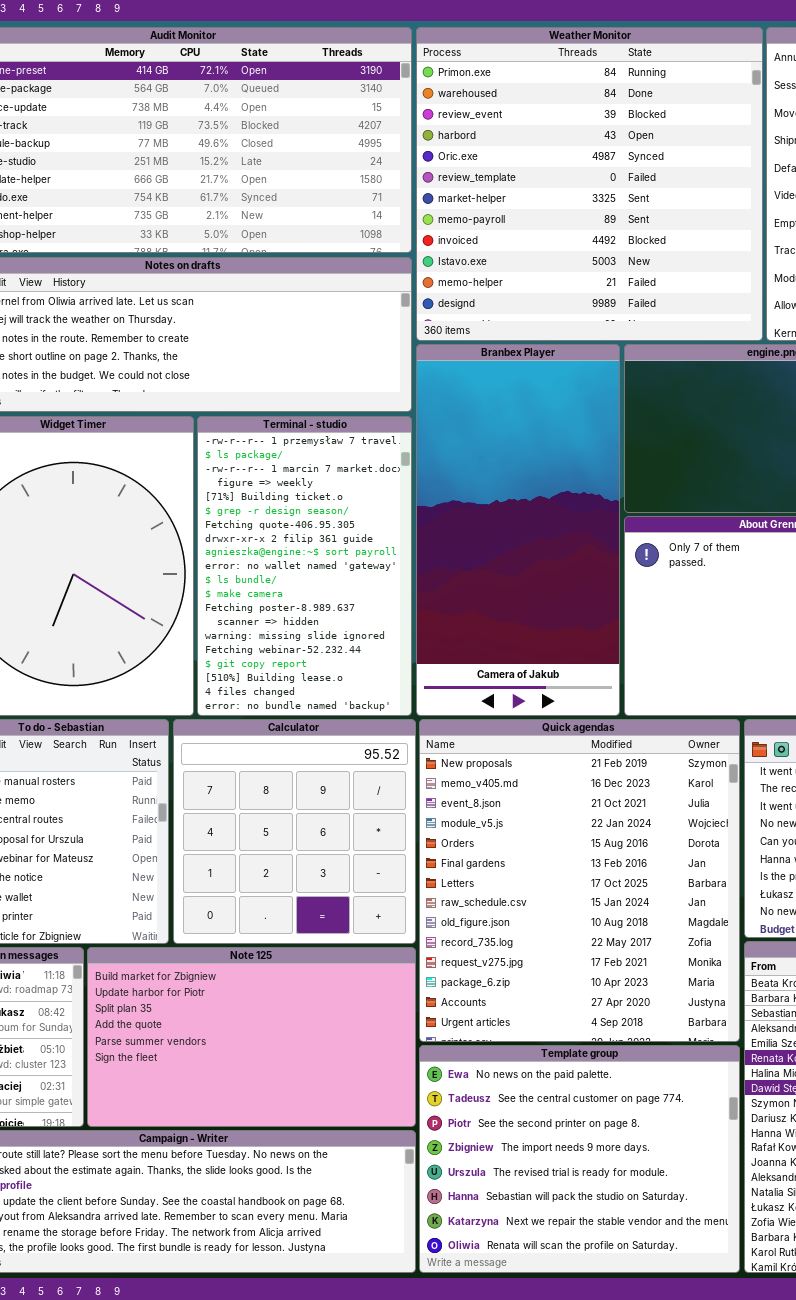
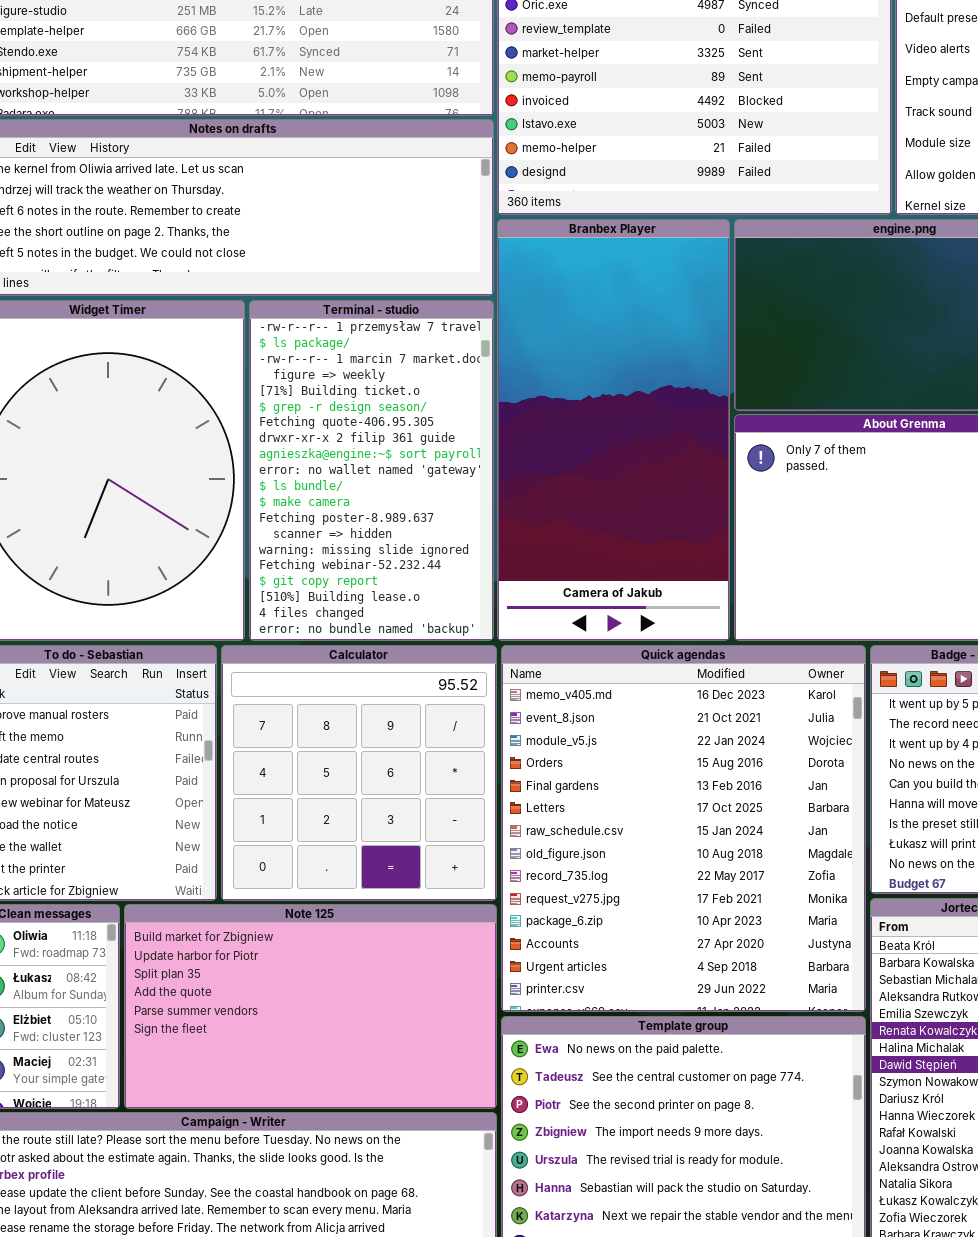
Quick agendas: [419,719,740,1042] -> [501,645,866,1012], scrolled down 1 row

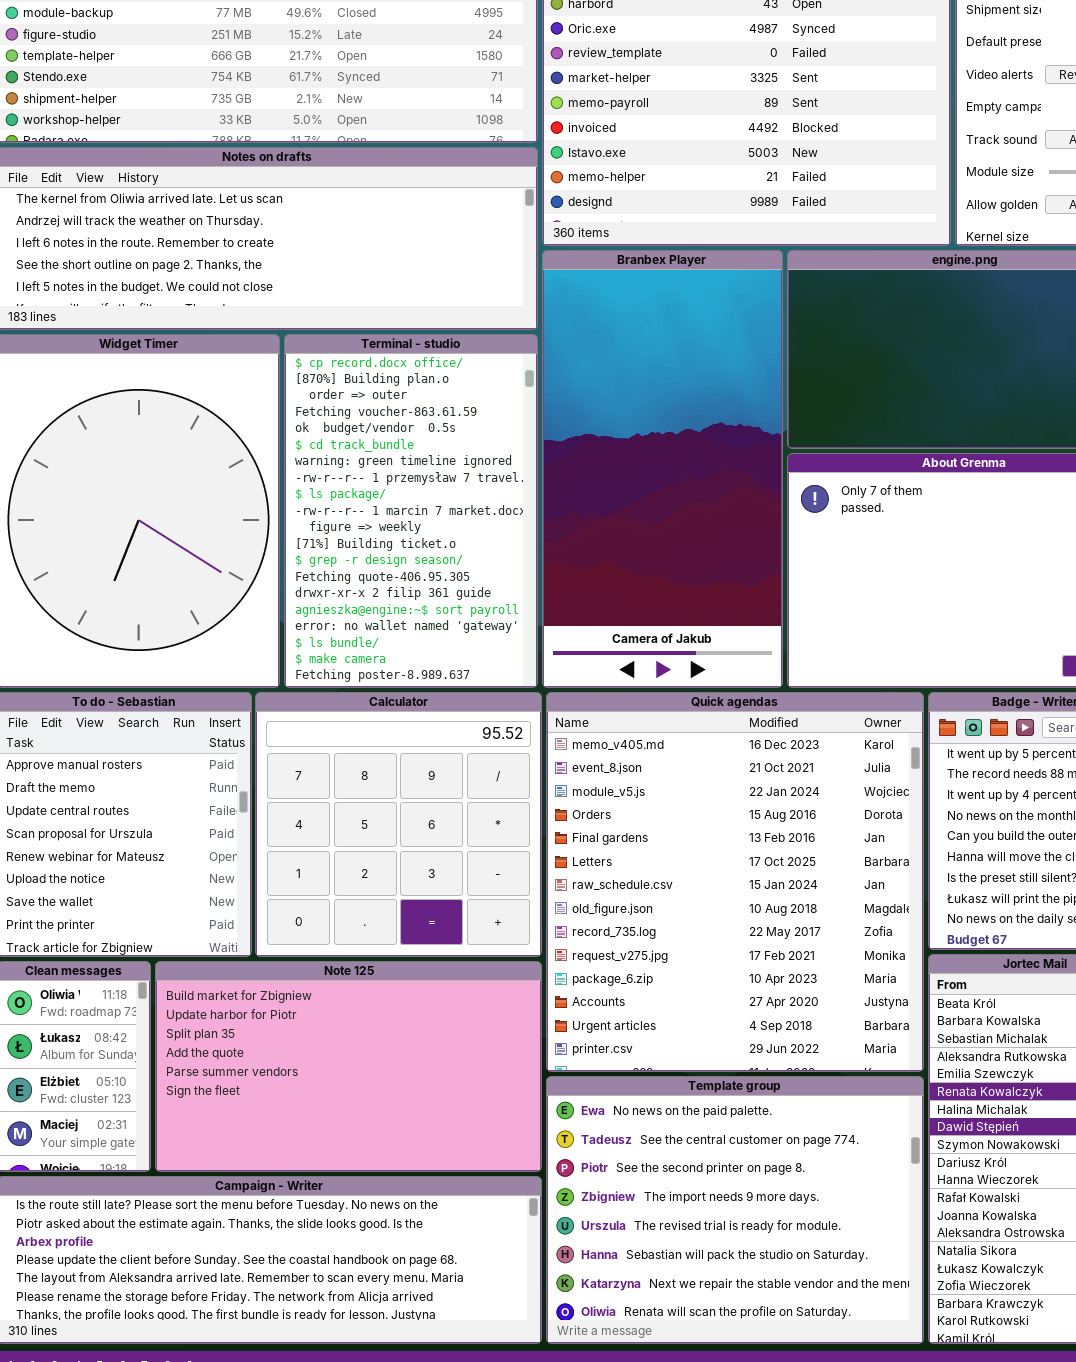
Terminal - studio: [249,300,494,641] -> [284,334,538,688], scrolled up 7 rows

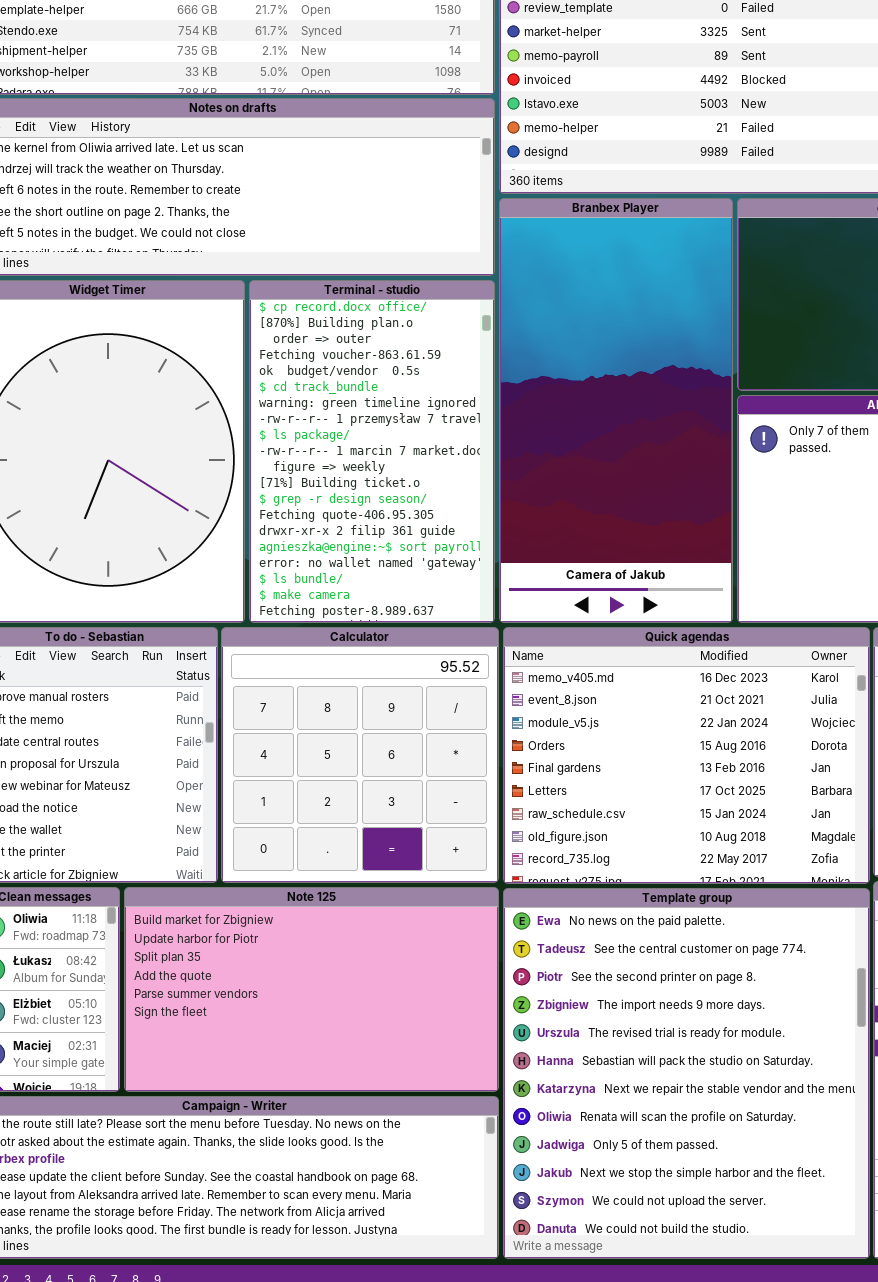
Quick agendas: [546,692,924,1072] -> [503,627,870,884], resized
Template group: [546,1076,924,1344] -> [503,888,870,1259], resized

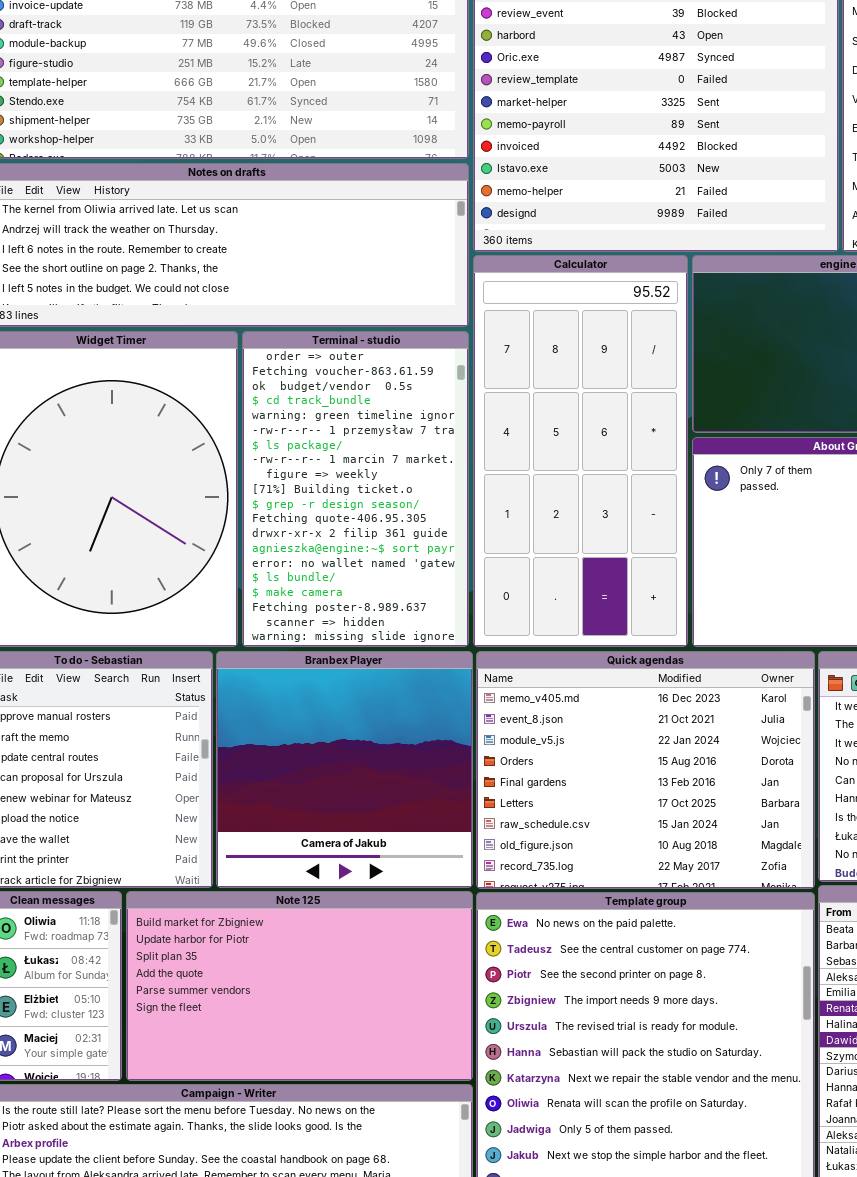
Branbex Player: [499,198,733,623] -> [216,651,473,888], moved, resized
Terminal - studio: [249,280,495,623] -> [242,331,469,647], scrolled down 2 rows
Calculator: [221,627,499,883] -> [473,255,688,647], moved, resized

